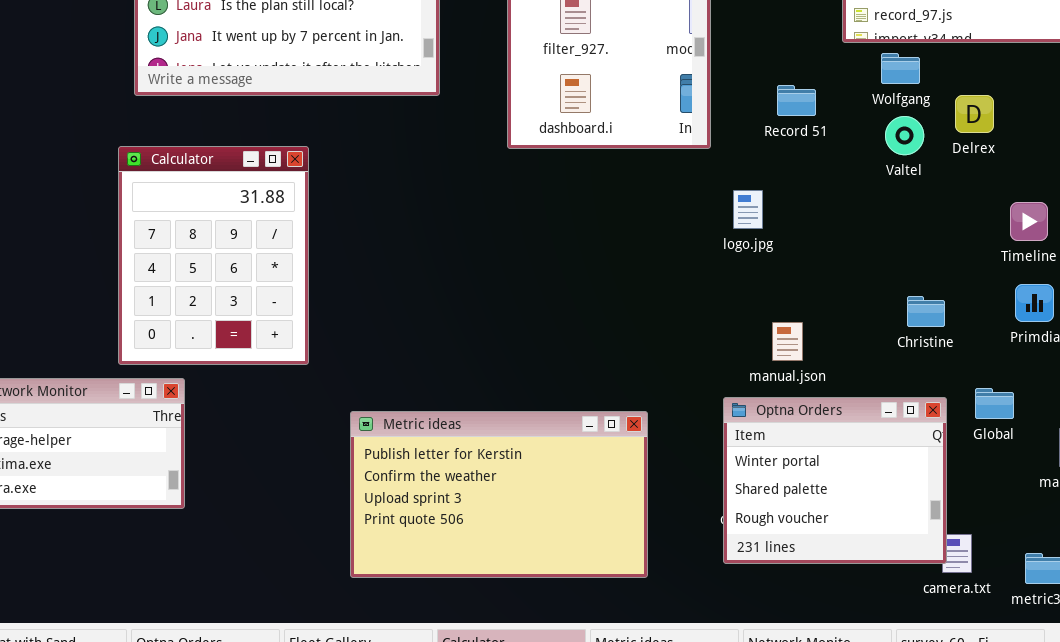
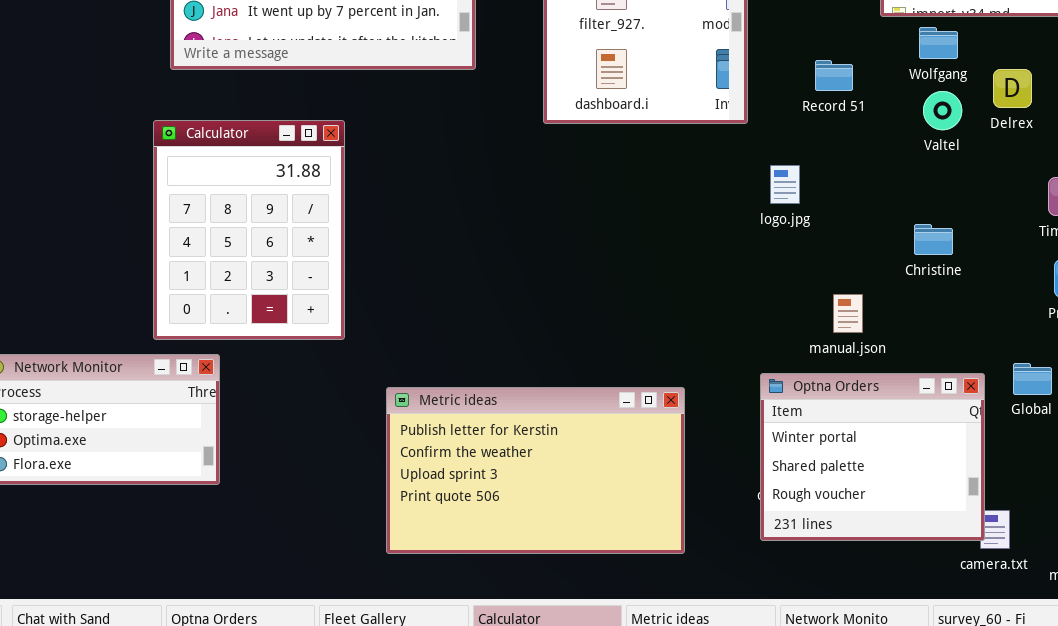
Christine: [907,296,945,327] -> [914,224,953,255], moved
manual.json: [772,322,803,361] -> [833,294,863,333], moved

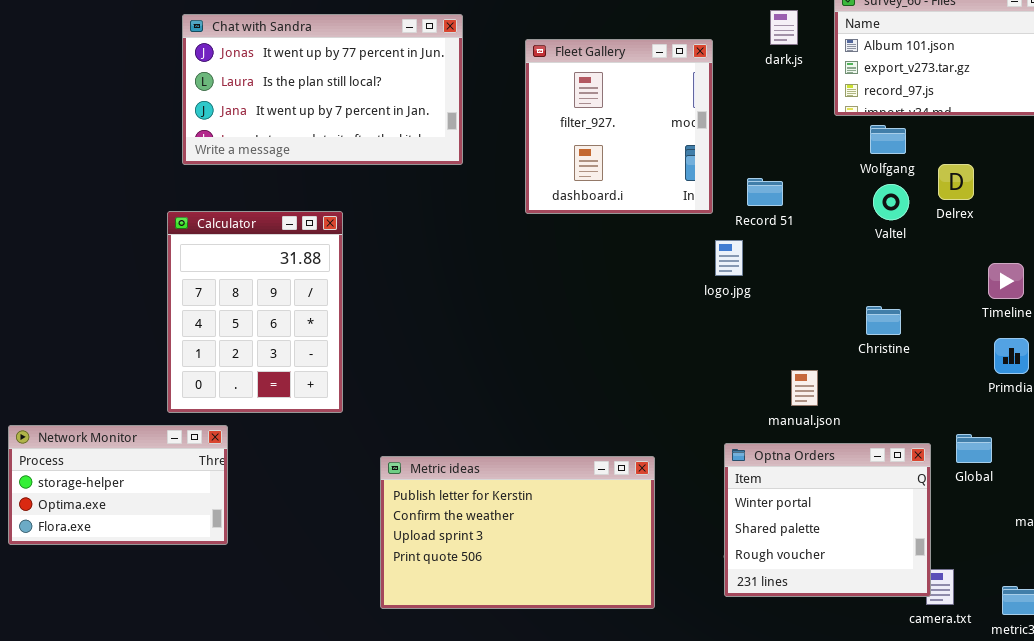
Record 51: [815,60,853,91] -> [747,178,783,206], moved
logo.jpg: [770,165,800,204] -> [715,240,743,276], moved

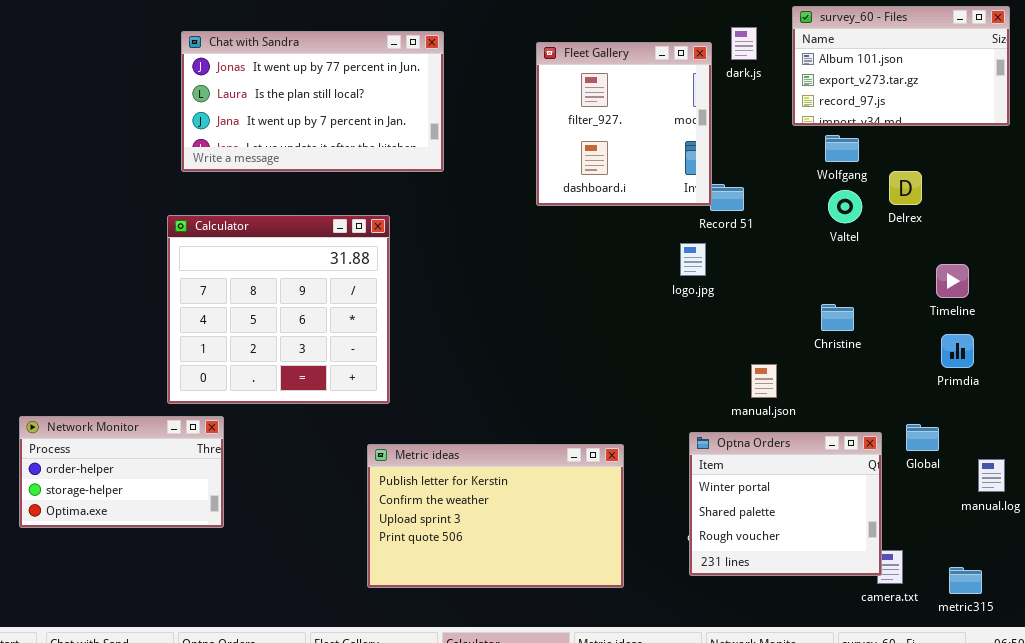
Fleet Gallery: [525,39,713,214] -> [536,42,712,206], moved
Calculator: [167,211,343,413] -> [167,215,390,404], resized
Network Monitor: [8,425,228,545] -> [19,416,224,528], scrolled up 1 row

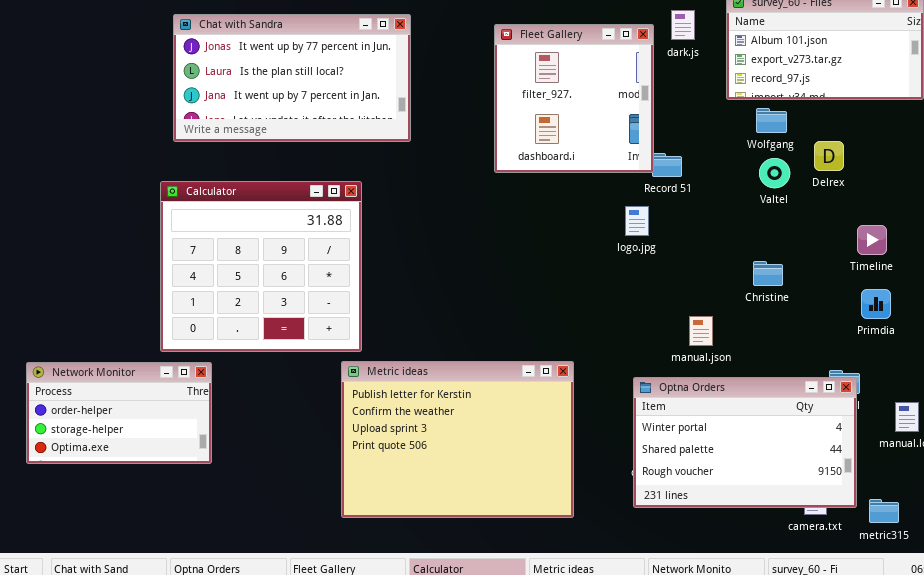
Optna Orders: [689,432,882,576] -> [633,377,857,508], resized
Metric ideas: [367,444,624,588] -> [341,361,574,518], resized

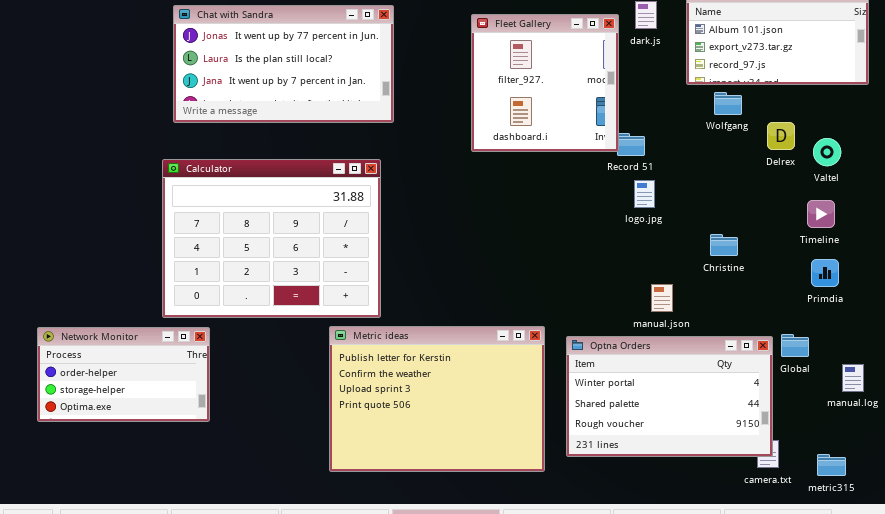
Valtel: [759,158,790,188] -> [813,138,841,166], moved
Calculator: [160,181,362,352] -> [162,159,381,318], resized
logo.jpg: [625,206,649,236] -> [634,180,655,208], moved
Optna Orders: [633,377,857,508] -> [566,336,773,457], moved

